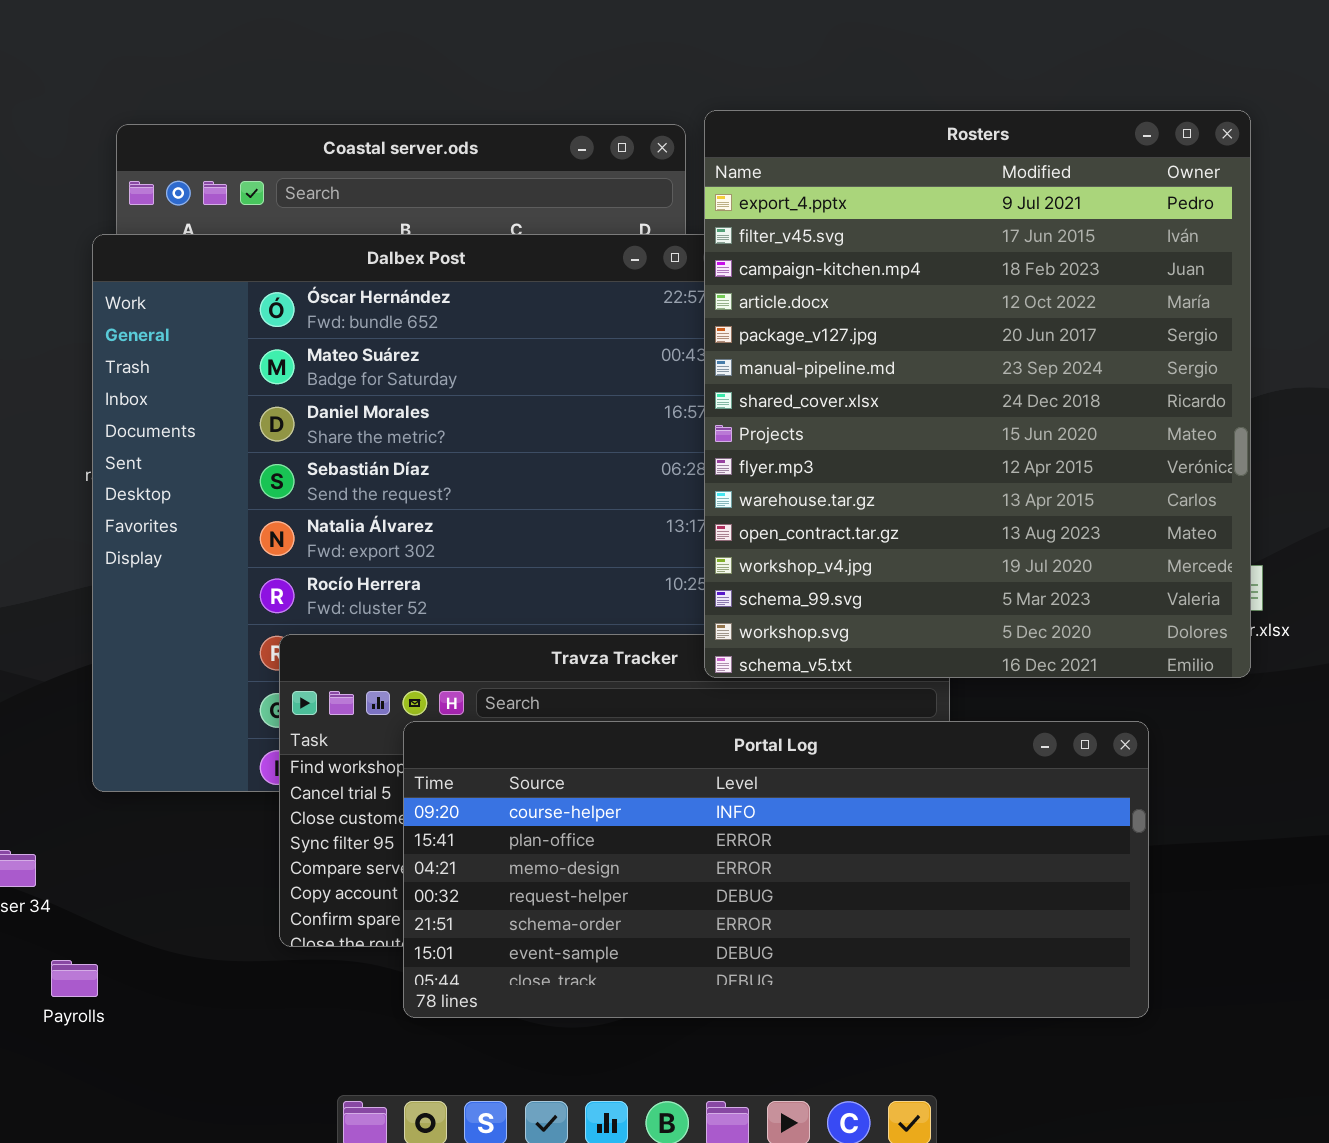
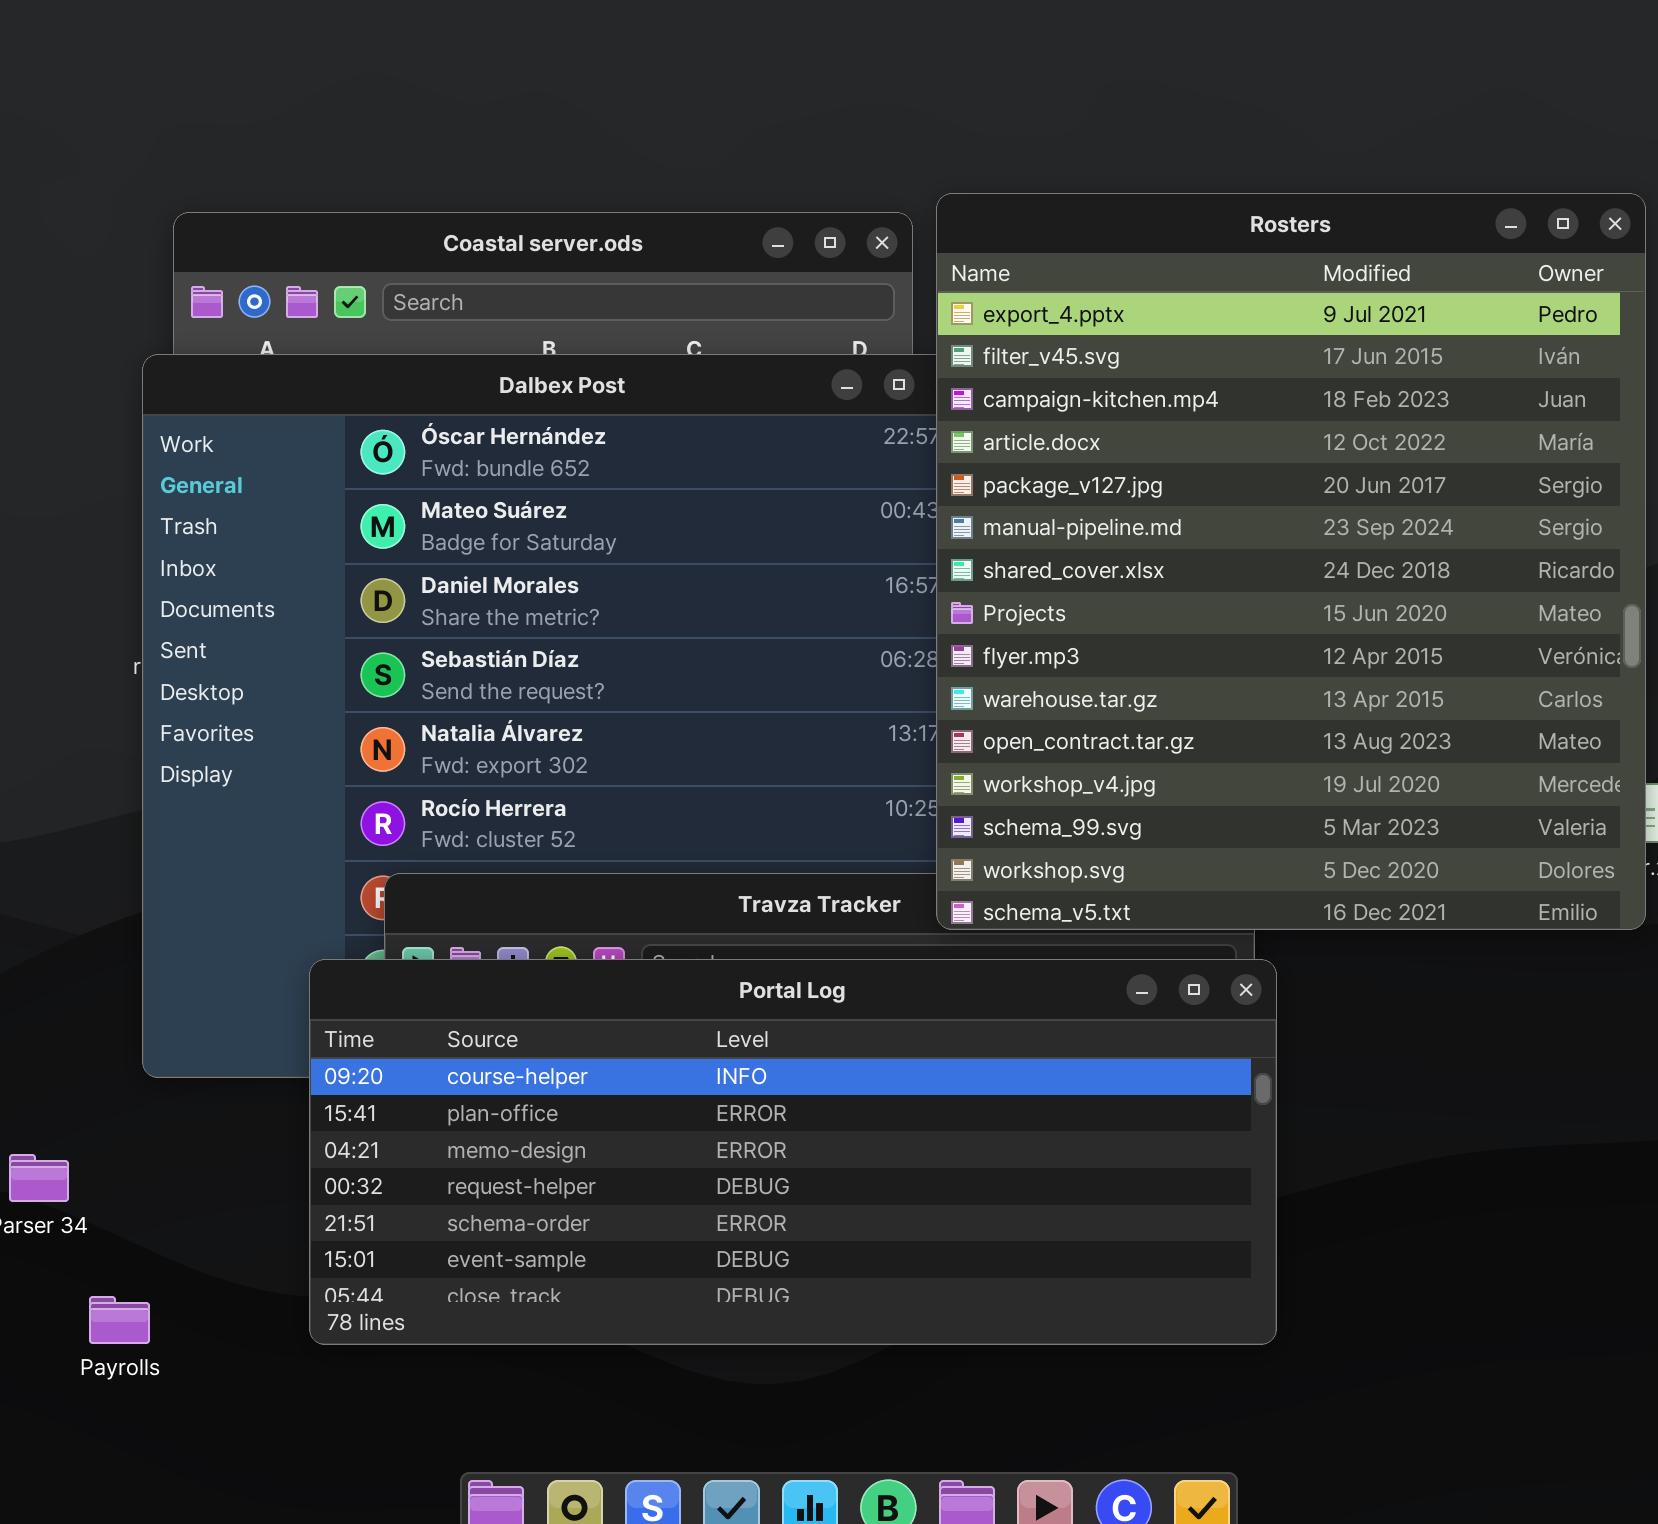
Portal Log: [403,721,1149,1018] -> [309,959,1277,1345], moved

